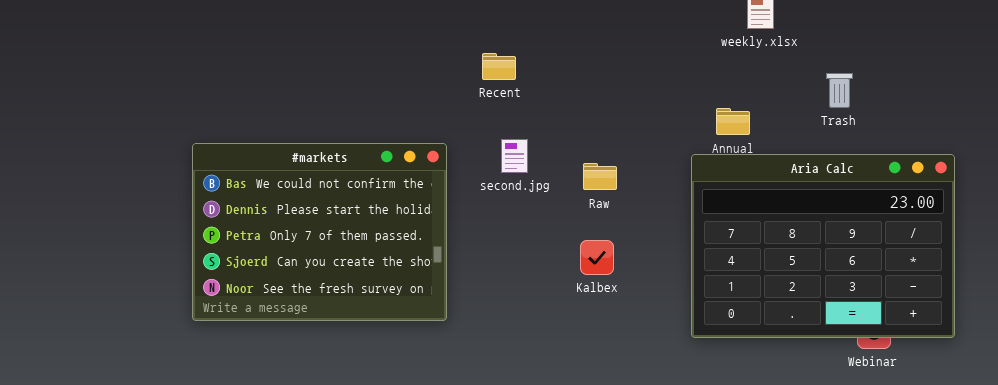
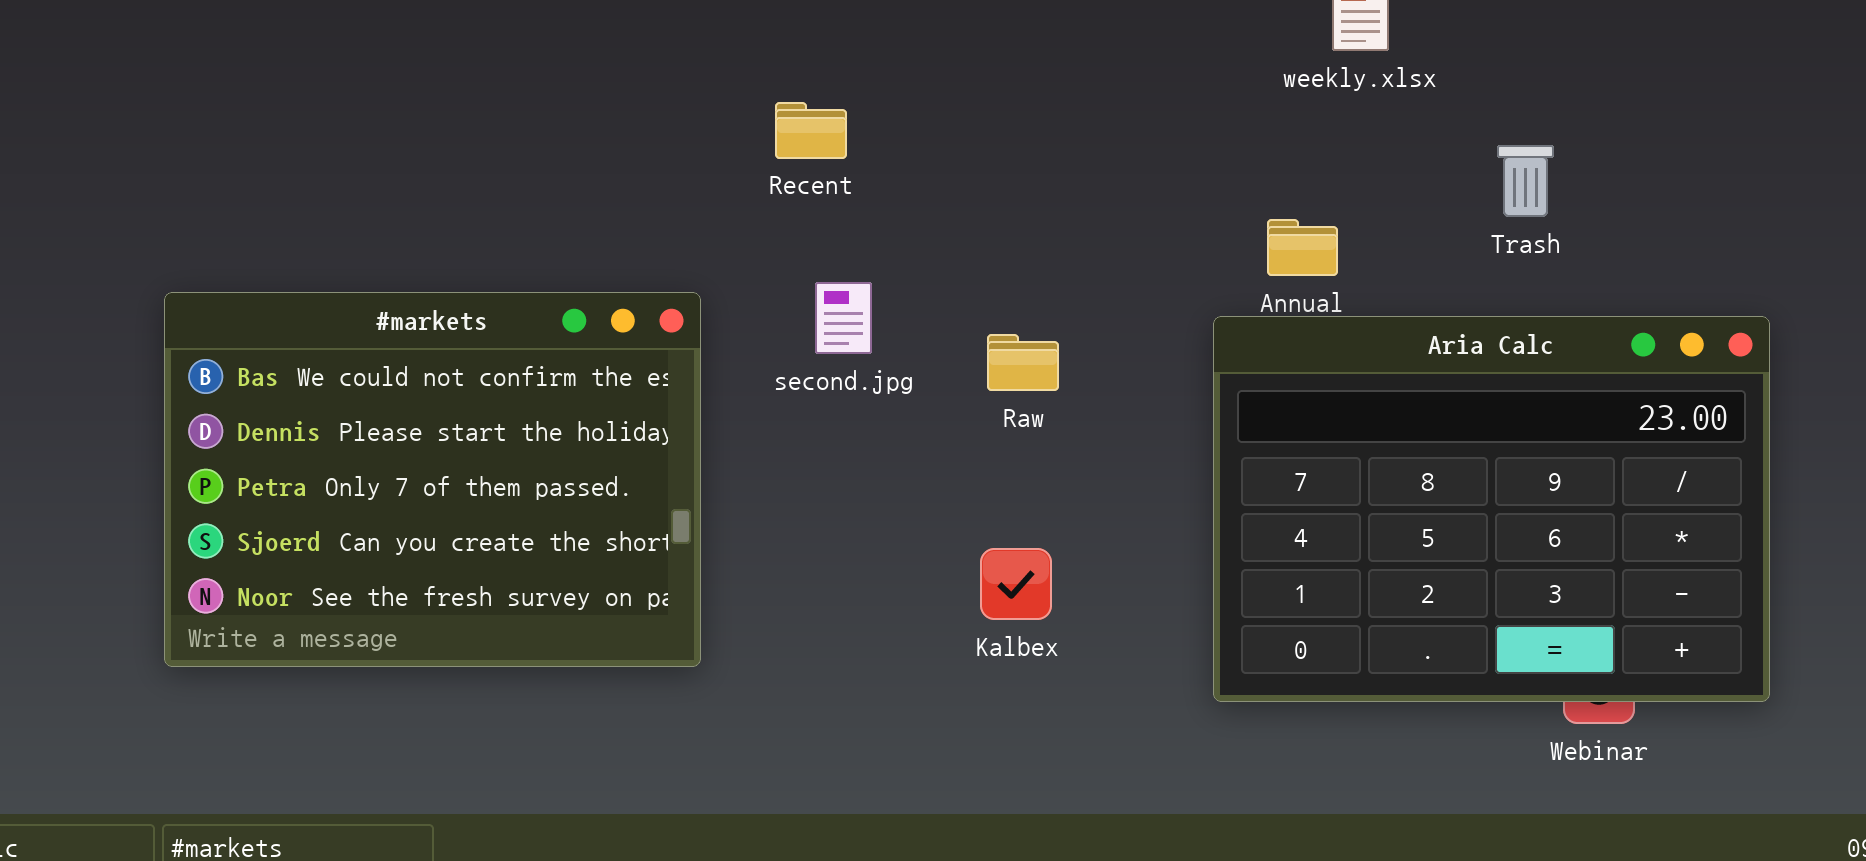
Kalbex: [580,240,614,275] -> [980,548,1052,620], moved

